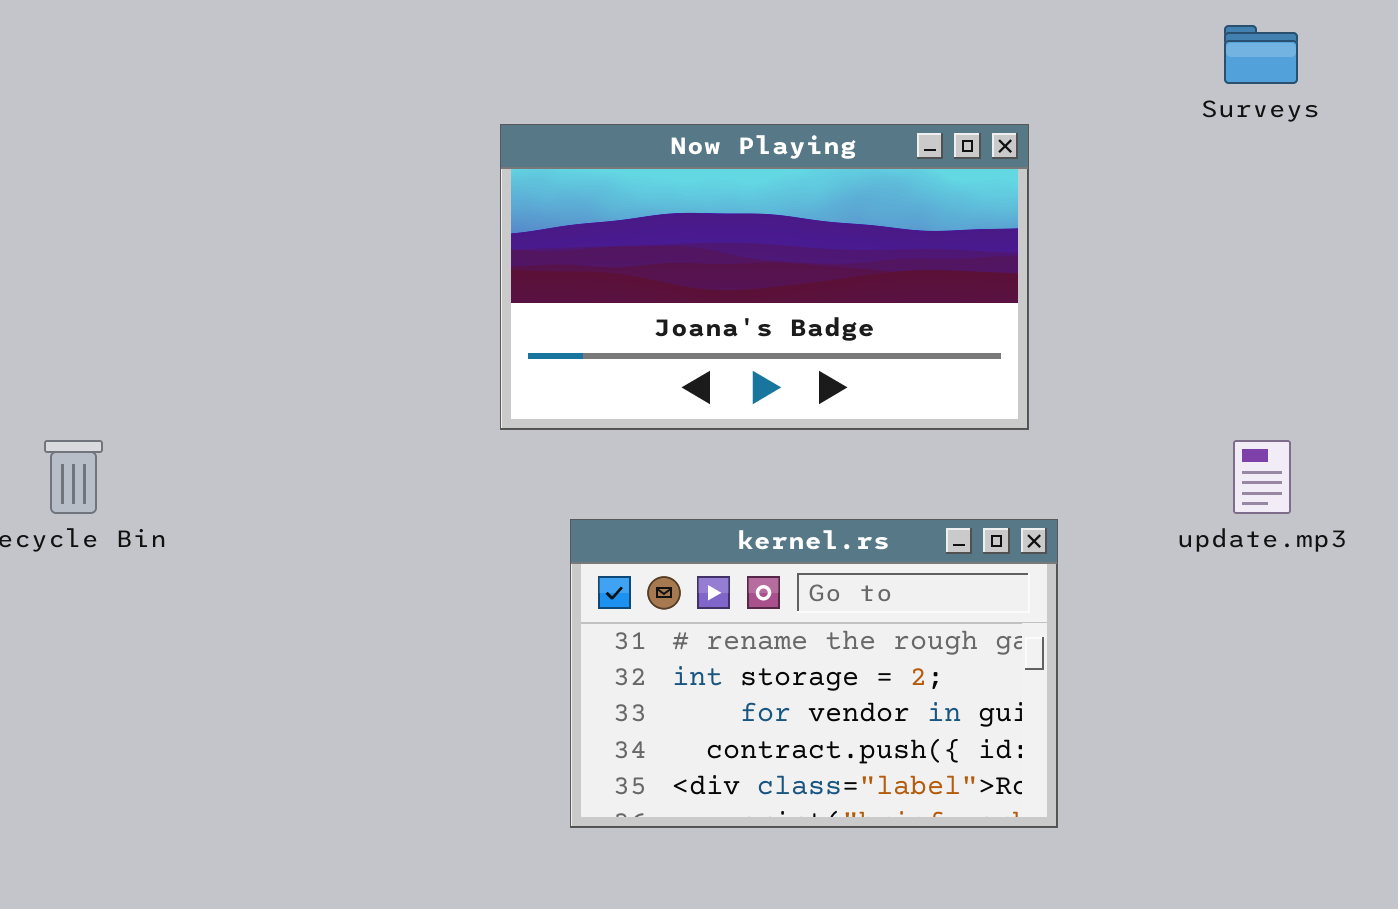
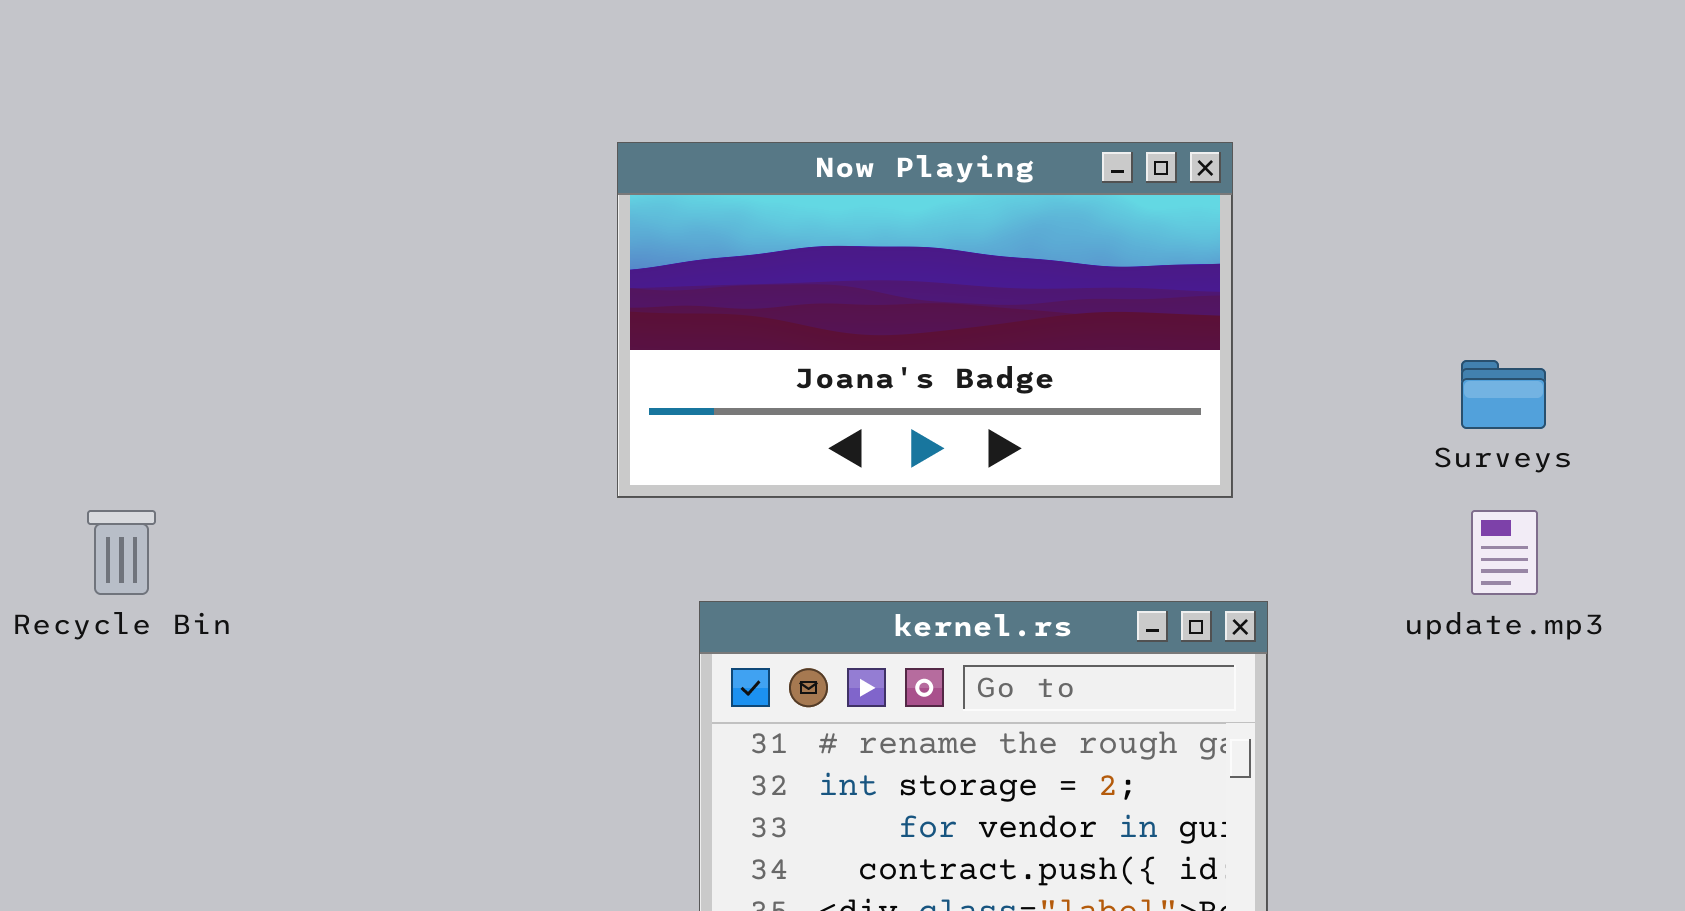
Surveys: [1224,25,1298,84] -> [1461,360,1546,429], moved

